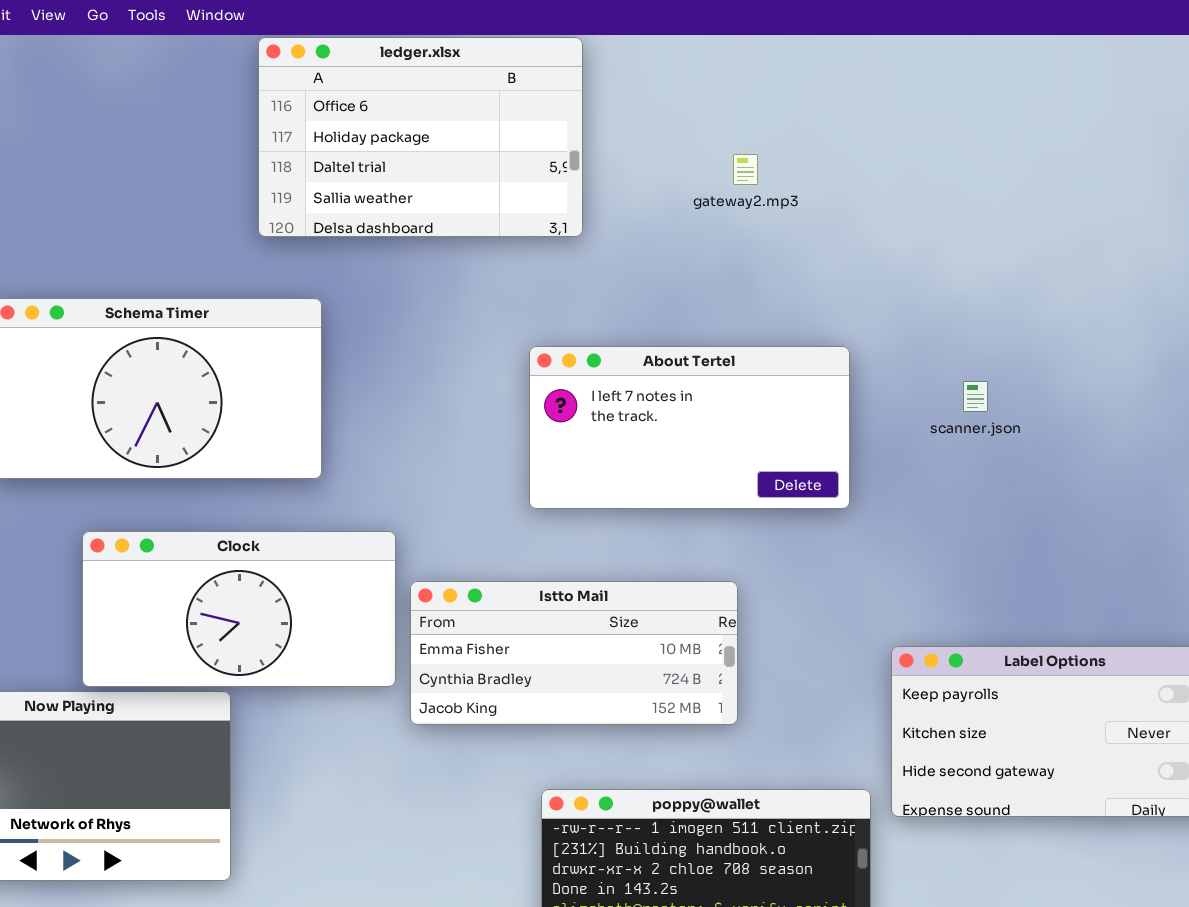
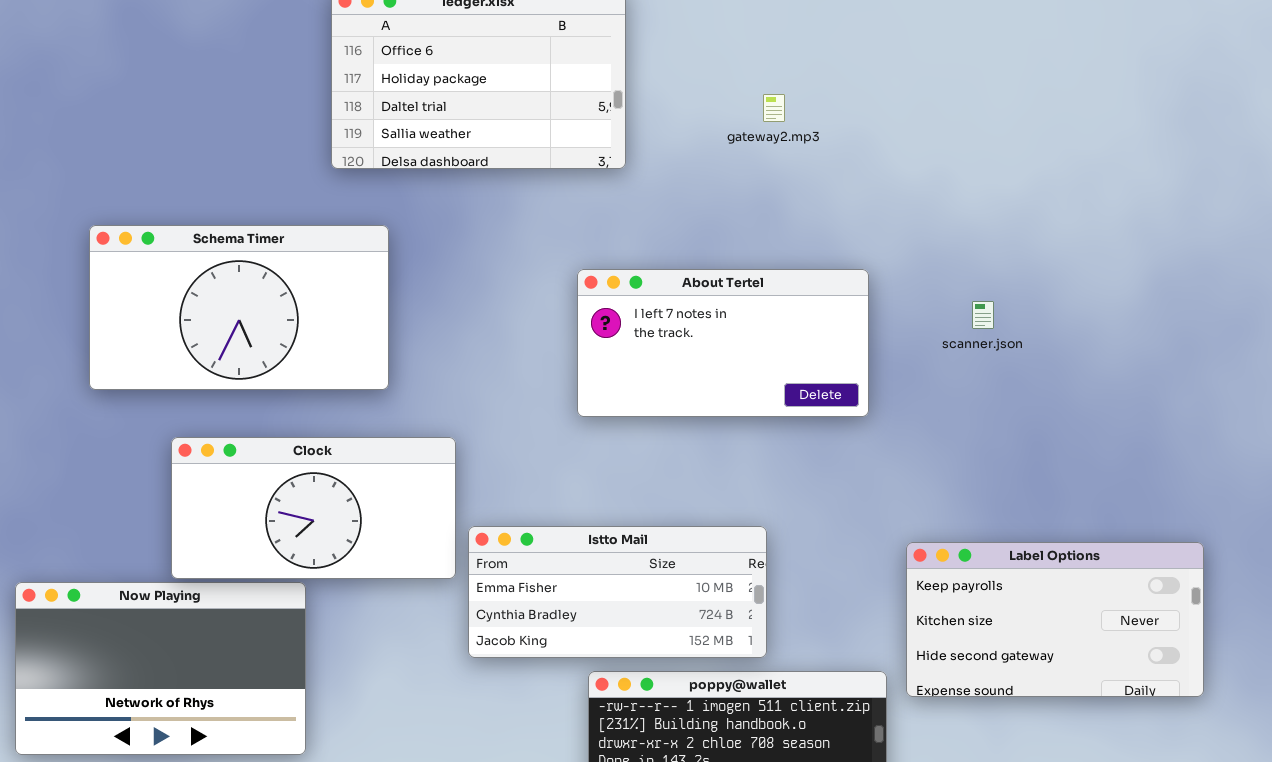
Istto Mail: [410,581,738,725] -> [468,526,767,658], moved

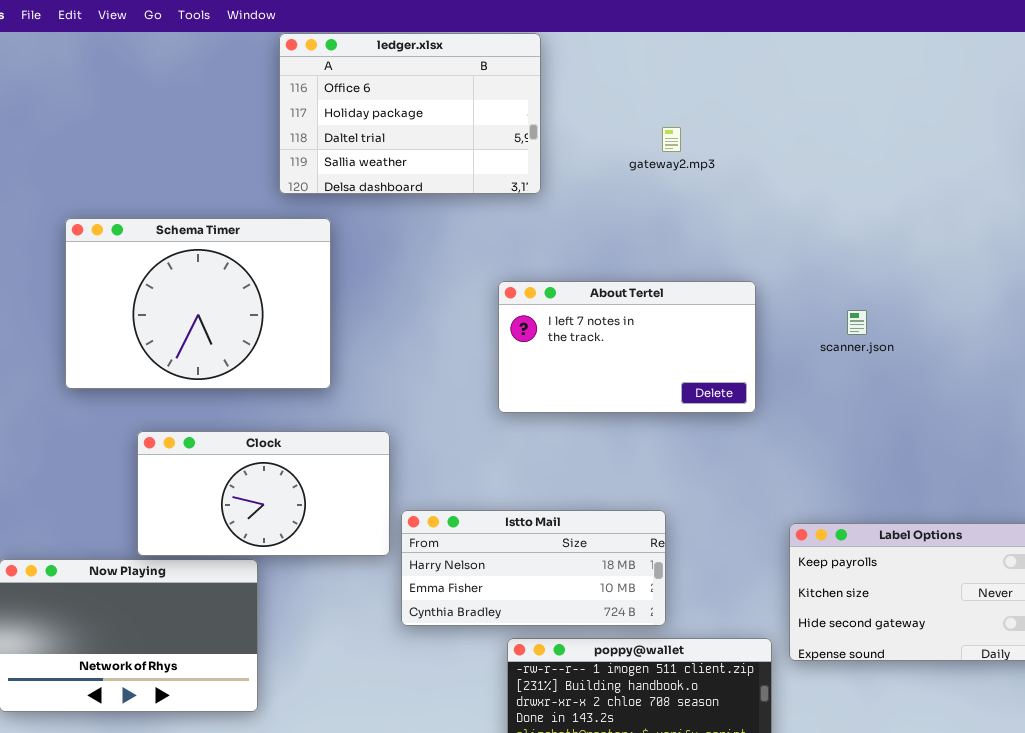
Schema Timer: [89,225,389,390] -> [65,218,331,389], resized
Istto Mail: [468,526,767,658] -> [401,510,666,626], scrolled up 1 row

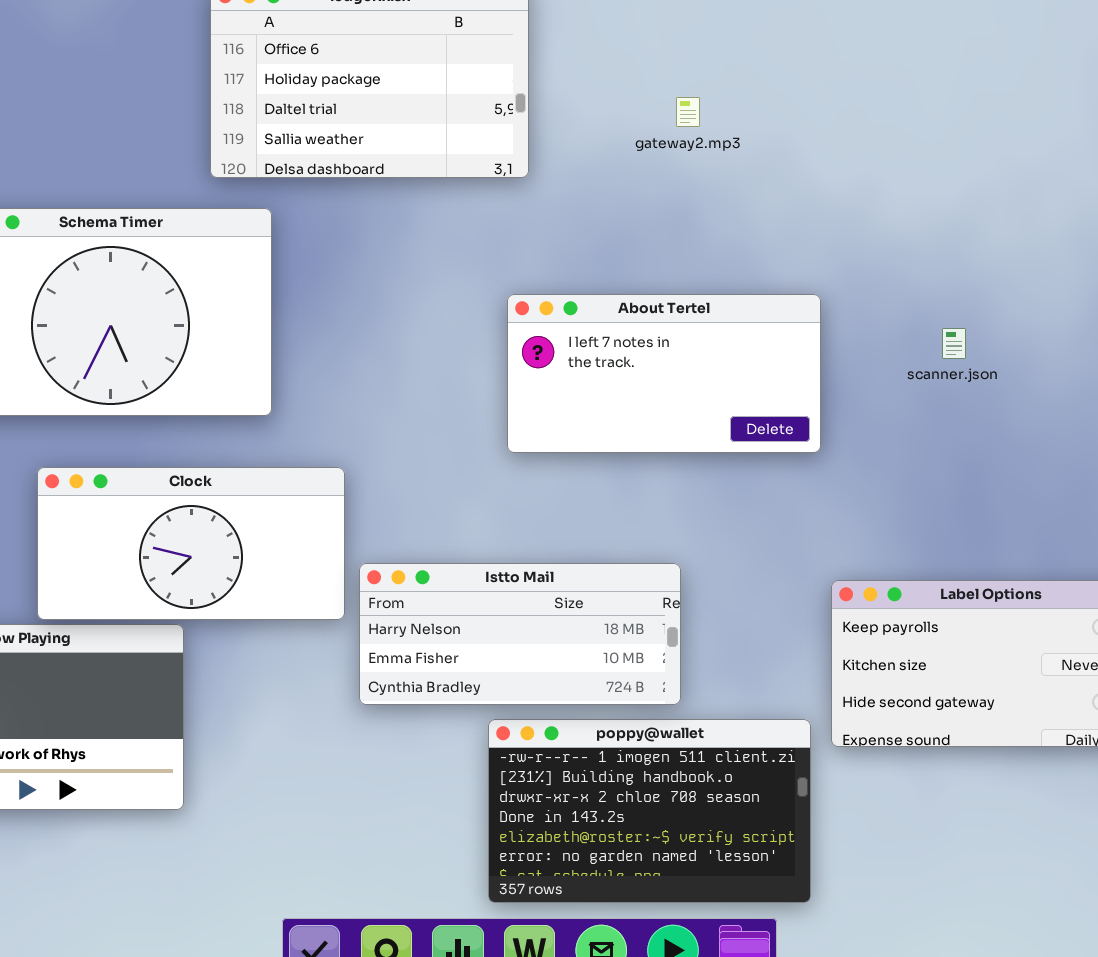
About Tertel: [498,281,756,413] -> [507,294,821,453], moved
scanner.json: [847,310,867,335] -> [942,328,966,359], moved

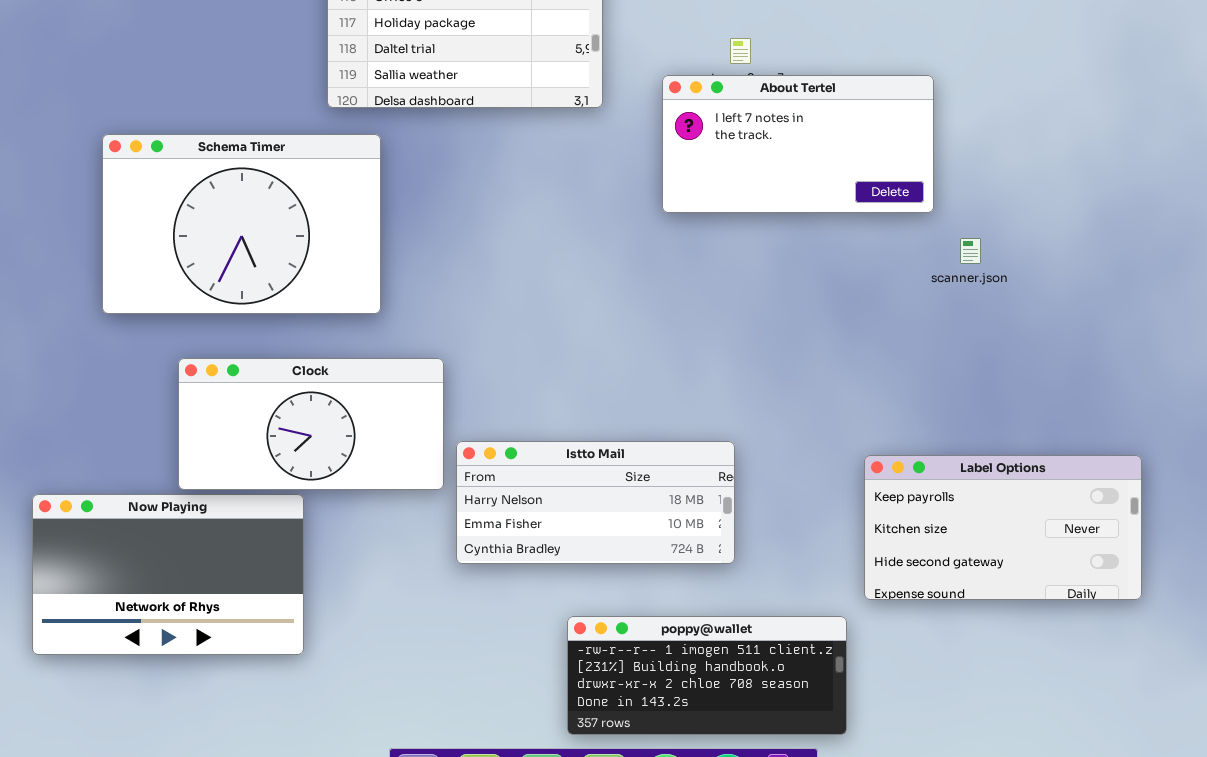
About Tertel: [507,294,821,453] -> [662,75,934,213], moved
poppy@wallet: [488,719,811,903] -> [567,616,847,735], resized

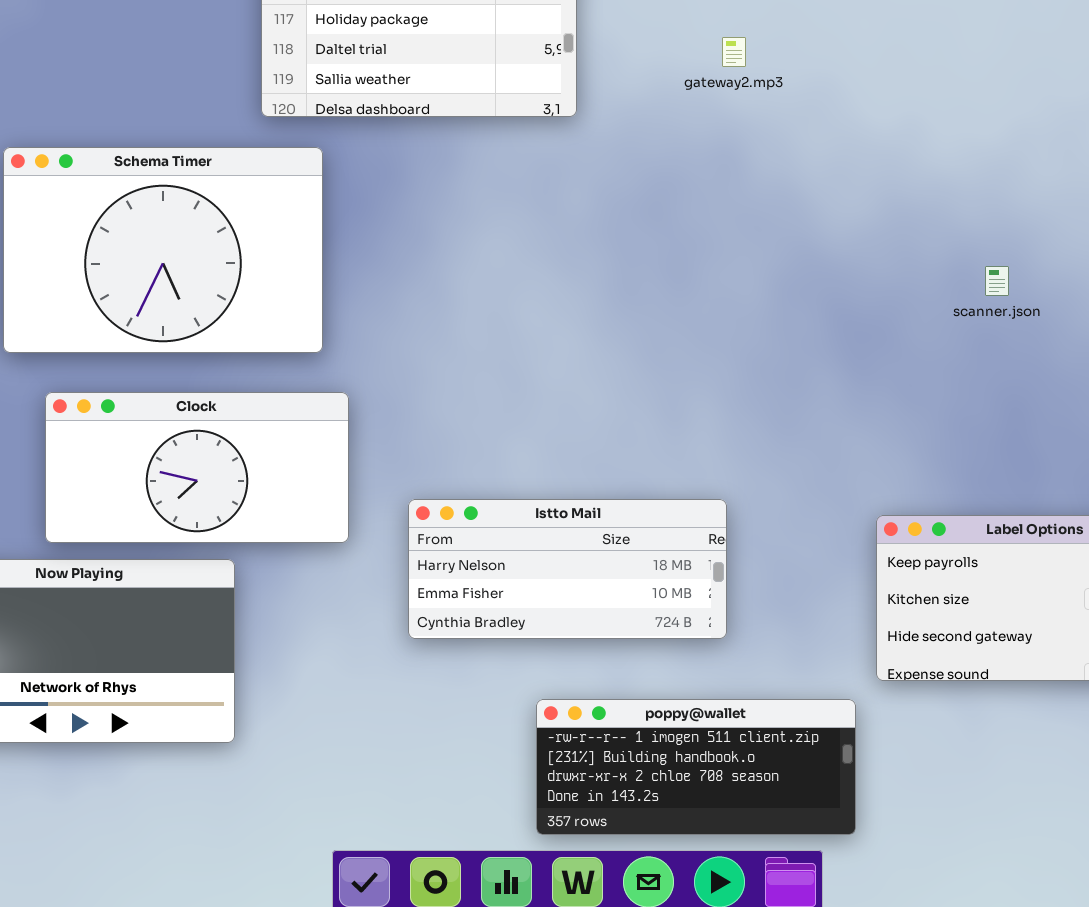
About Tertel: [662,75,934,213] -> none, closed
Clock: [178,358,444,490] -> [45,392,349,543], moved

